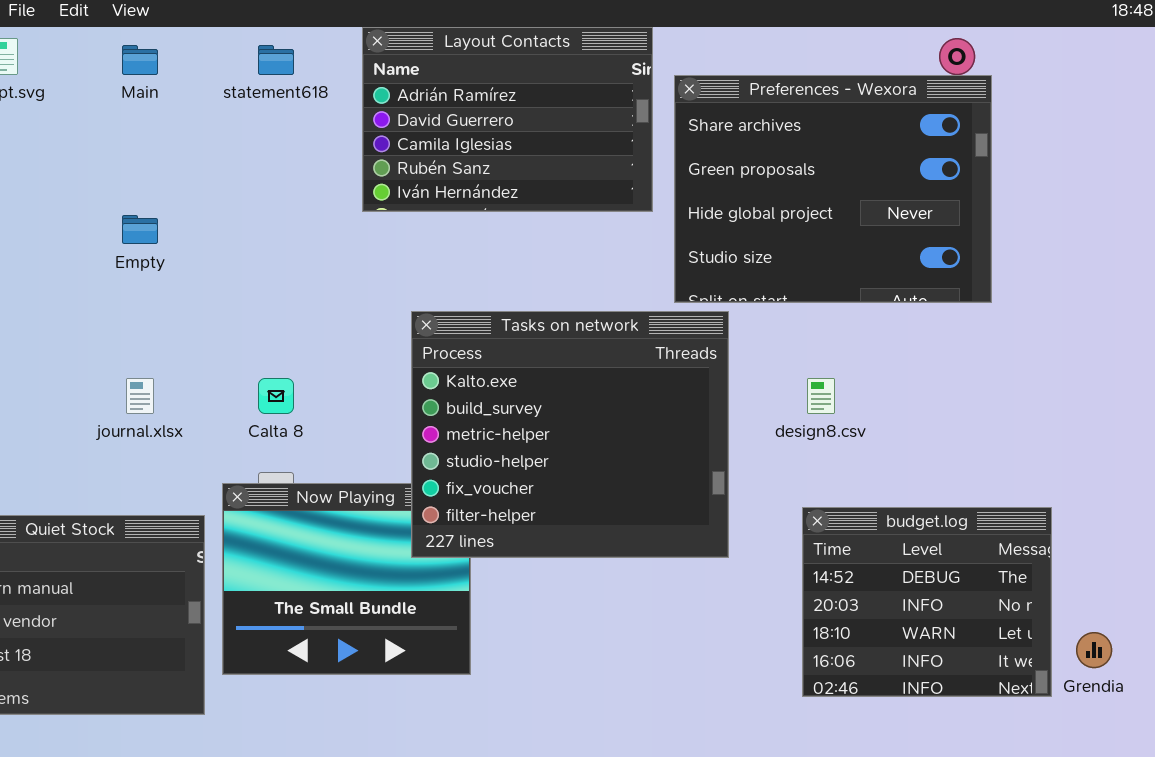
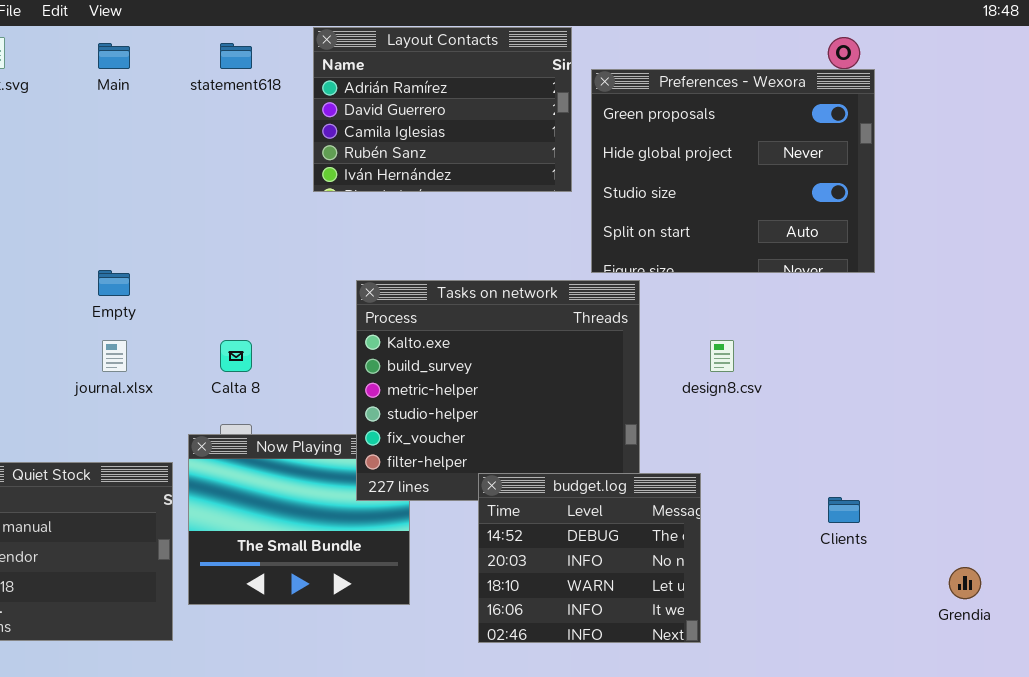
Preferences - Wexora: [674,75,992,303] -> [591,69,875,273], scrolled down 1 row
Empty: [122,215,158,244] -> [98,270,130,296], moved
budget.log: [802,507,1052,697] -> [478,473,701,643], moved

